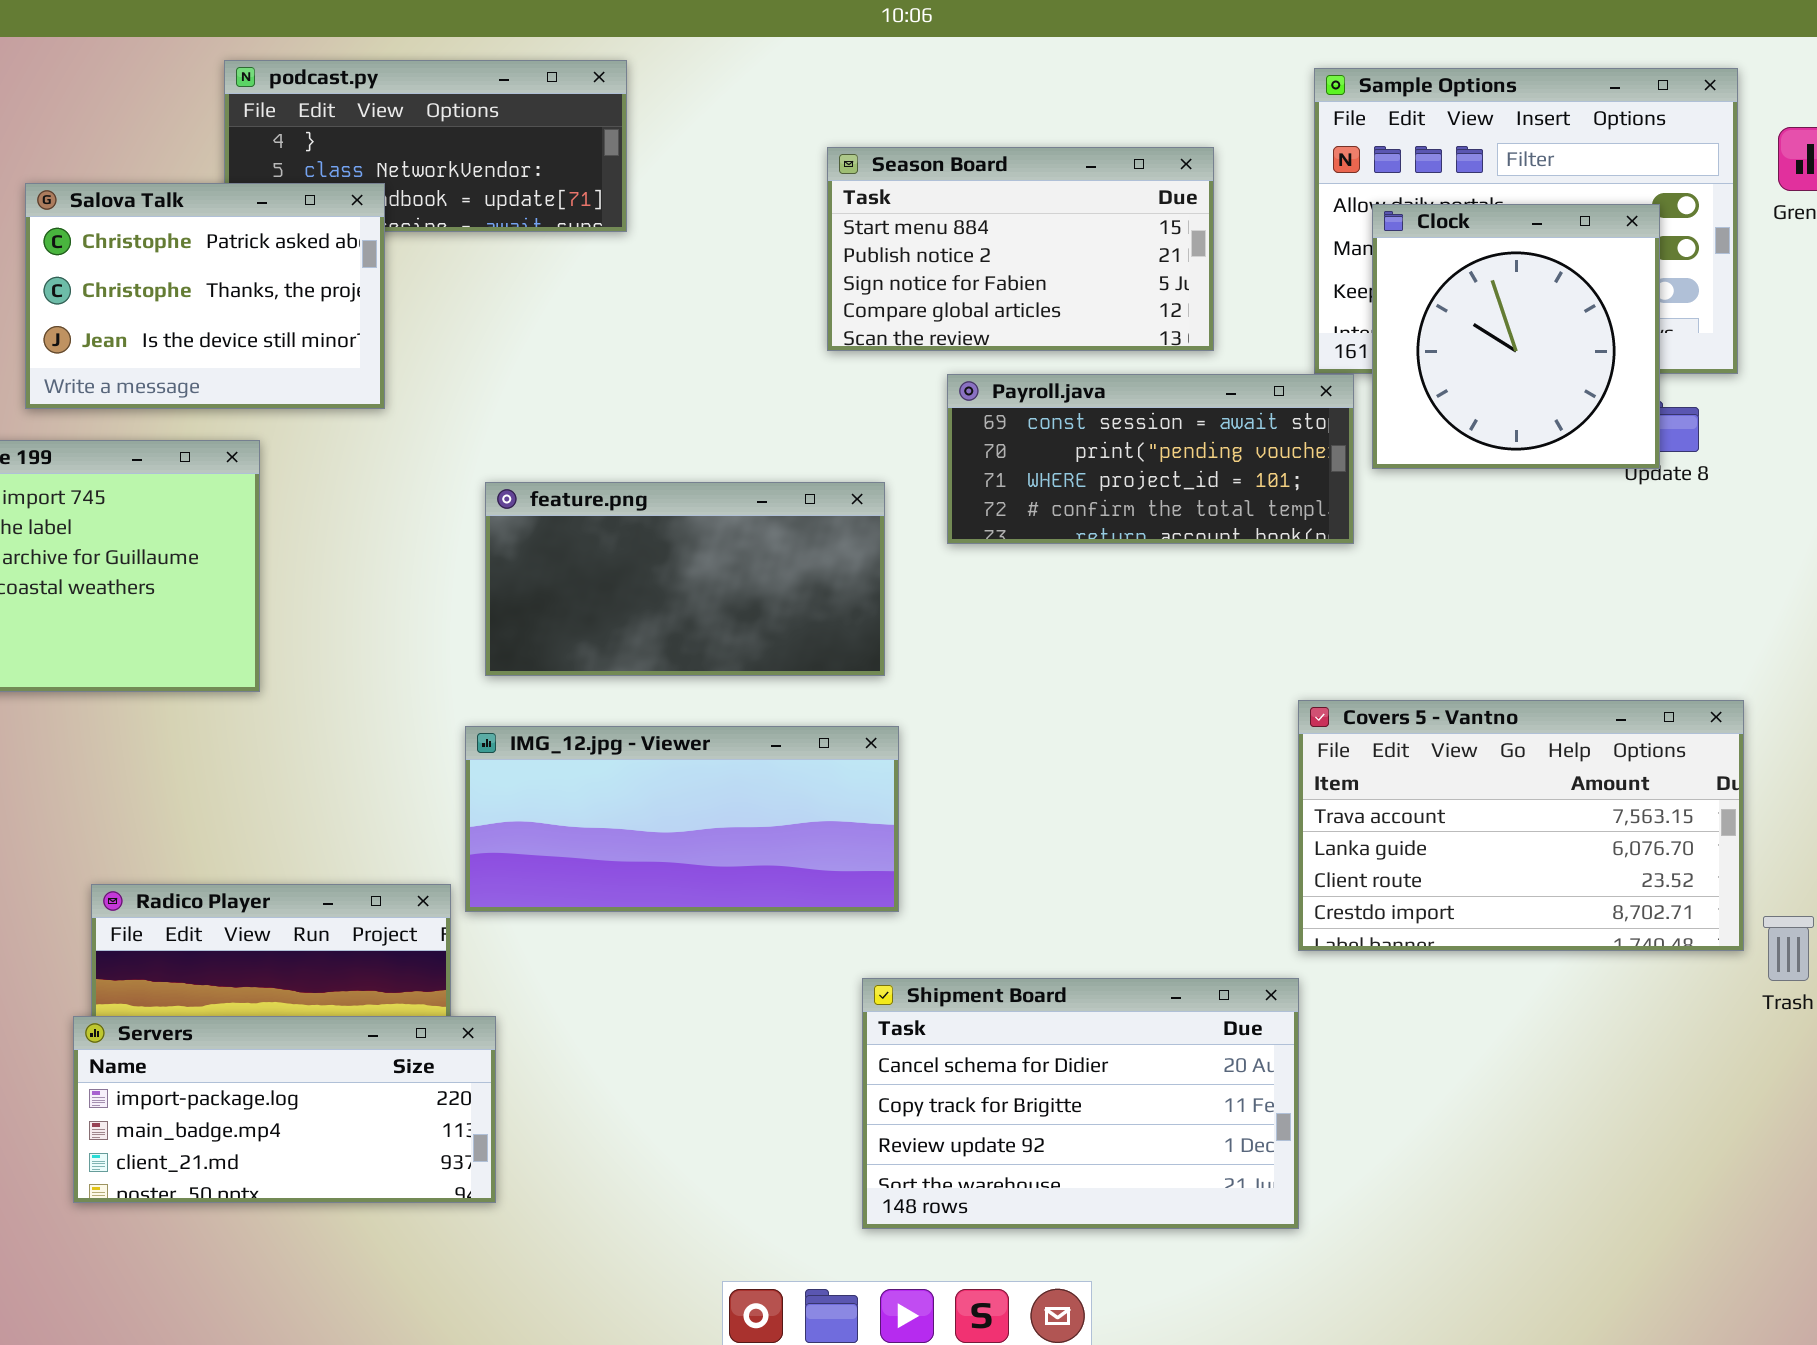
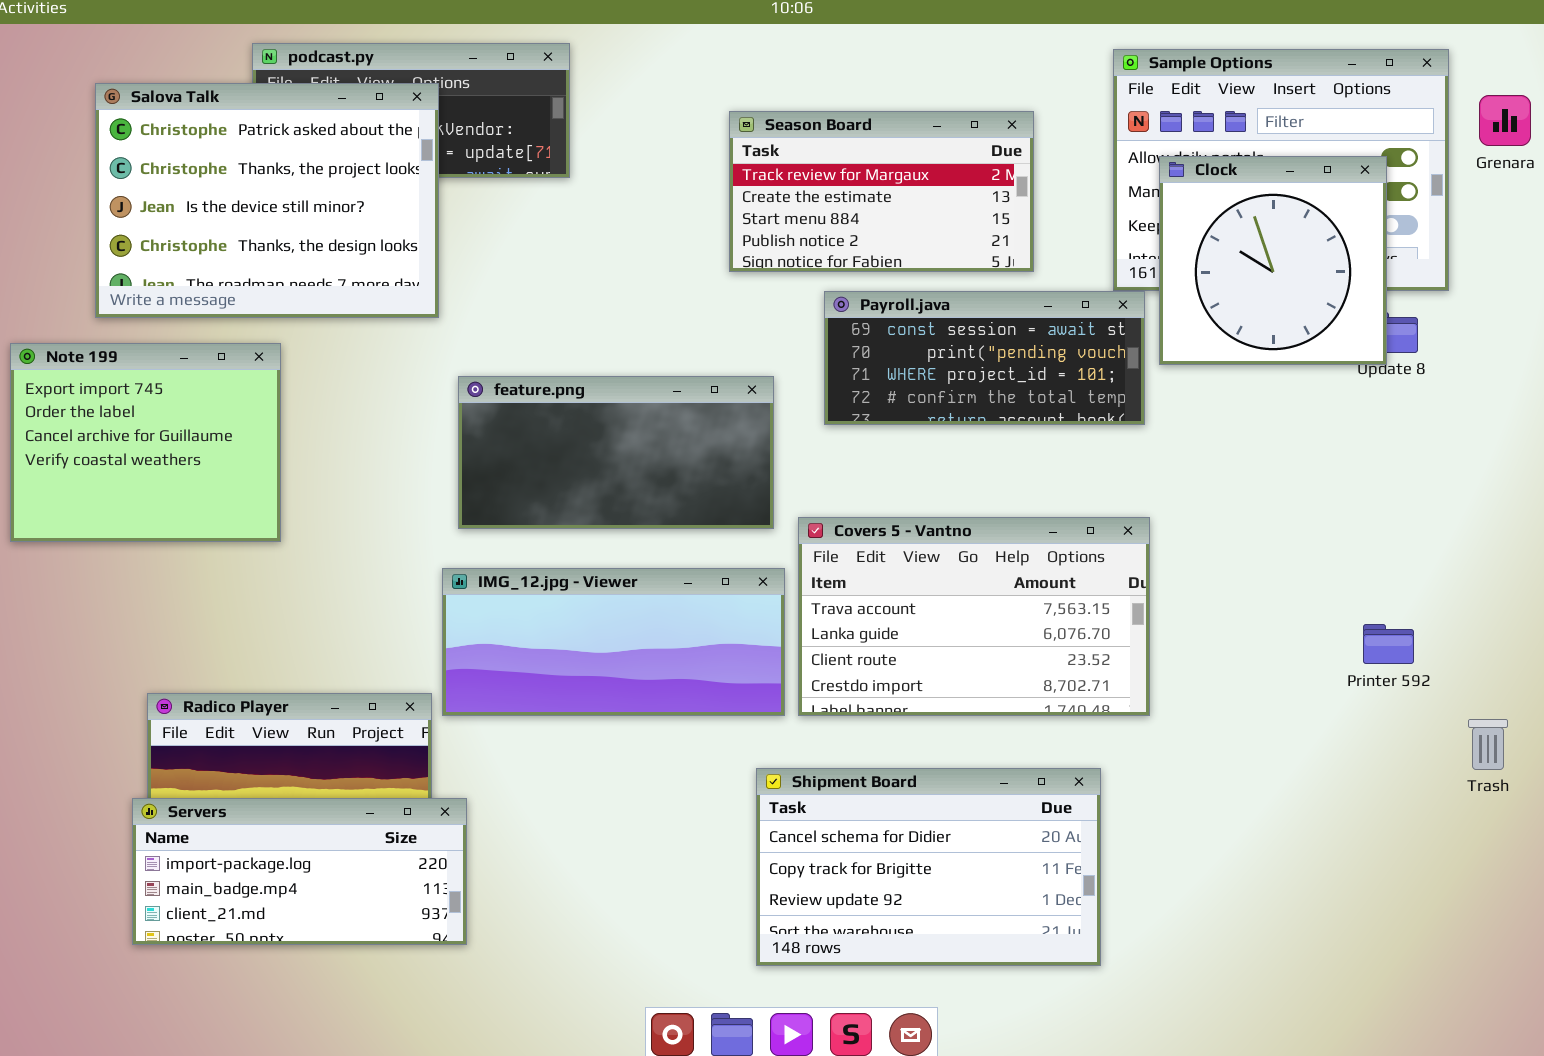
Season Board: [827,147,1214,351] -> [729,111,1034,272], scrolled up 2 rows
Salova Talk: [25,183,385,409] -> [95,83,439,318], resized
Covers 5 - Vantno: [1298,700,1744,951] -> [798,517,1150,716], moved

